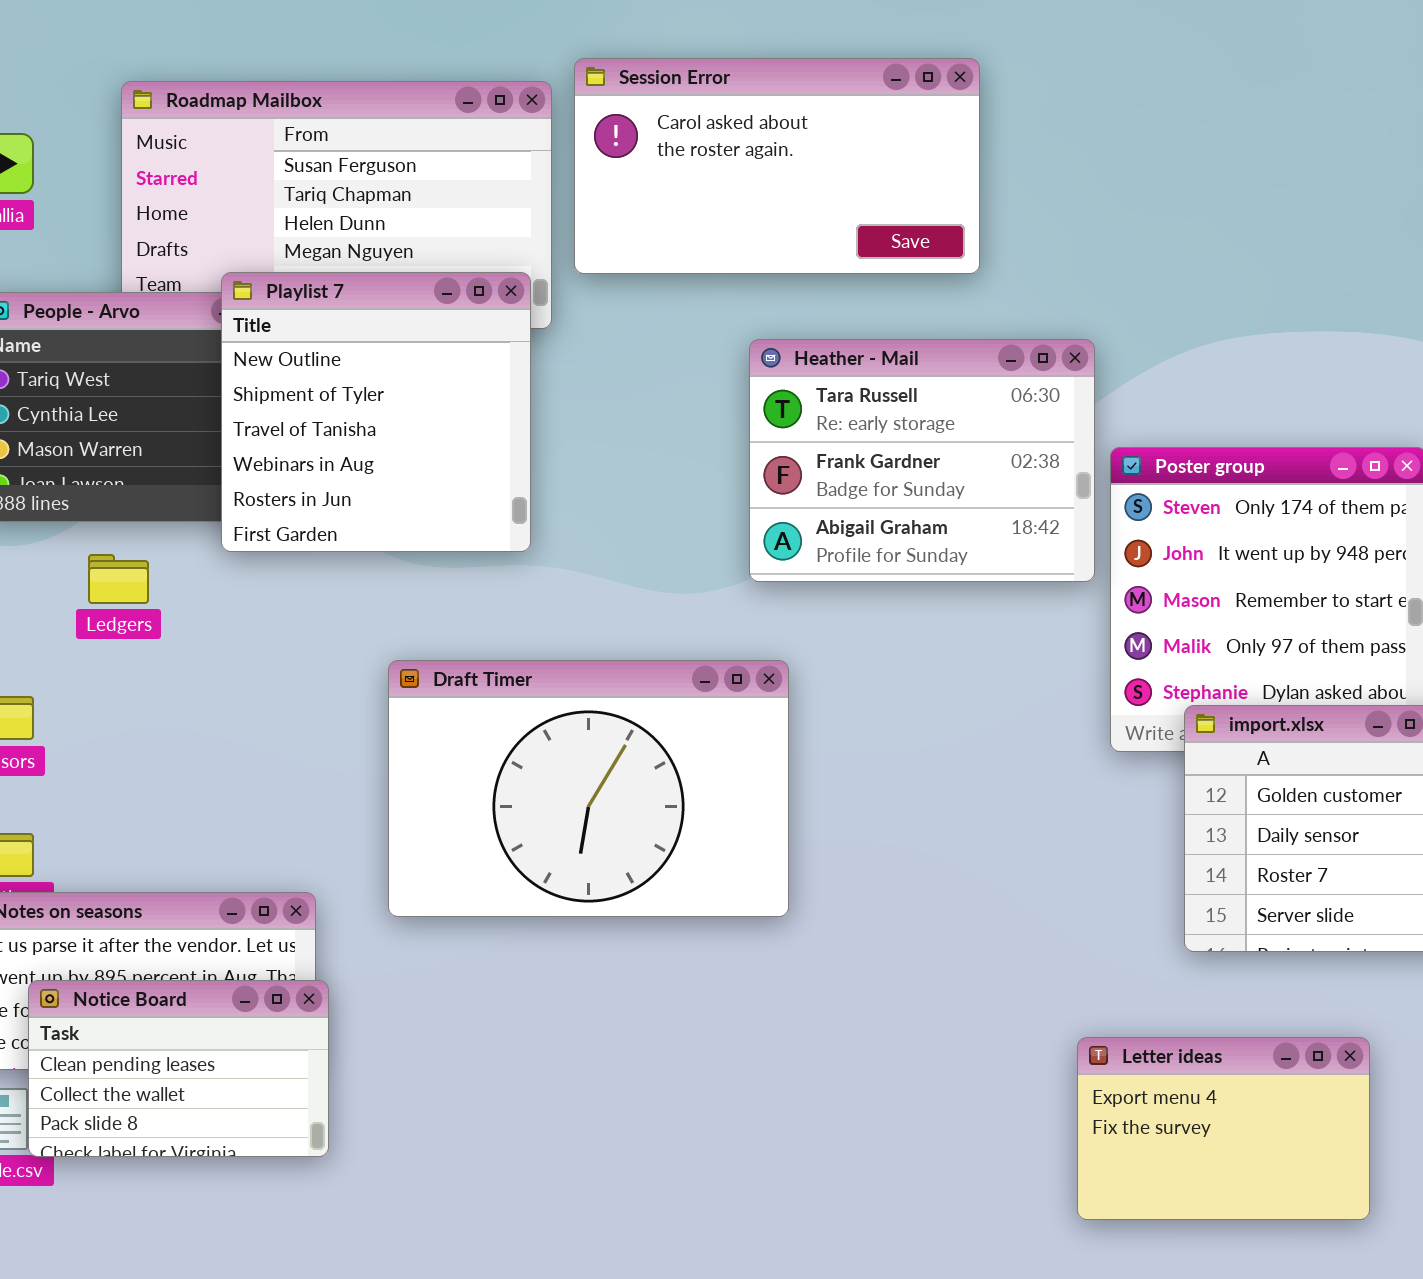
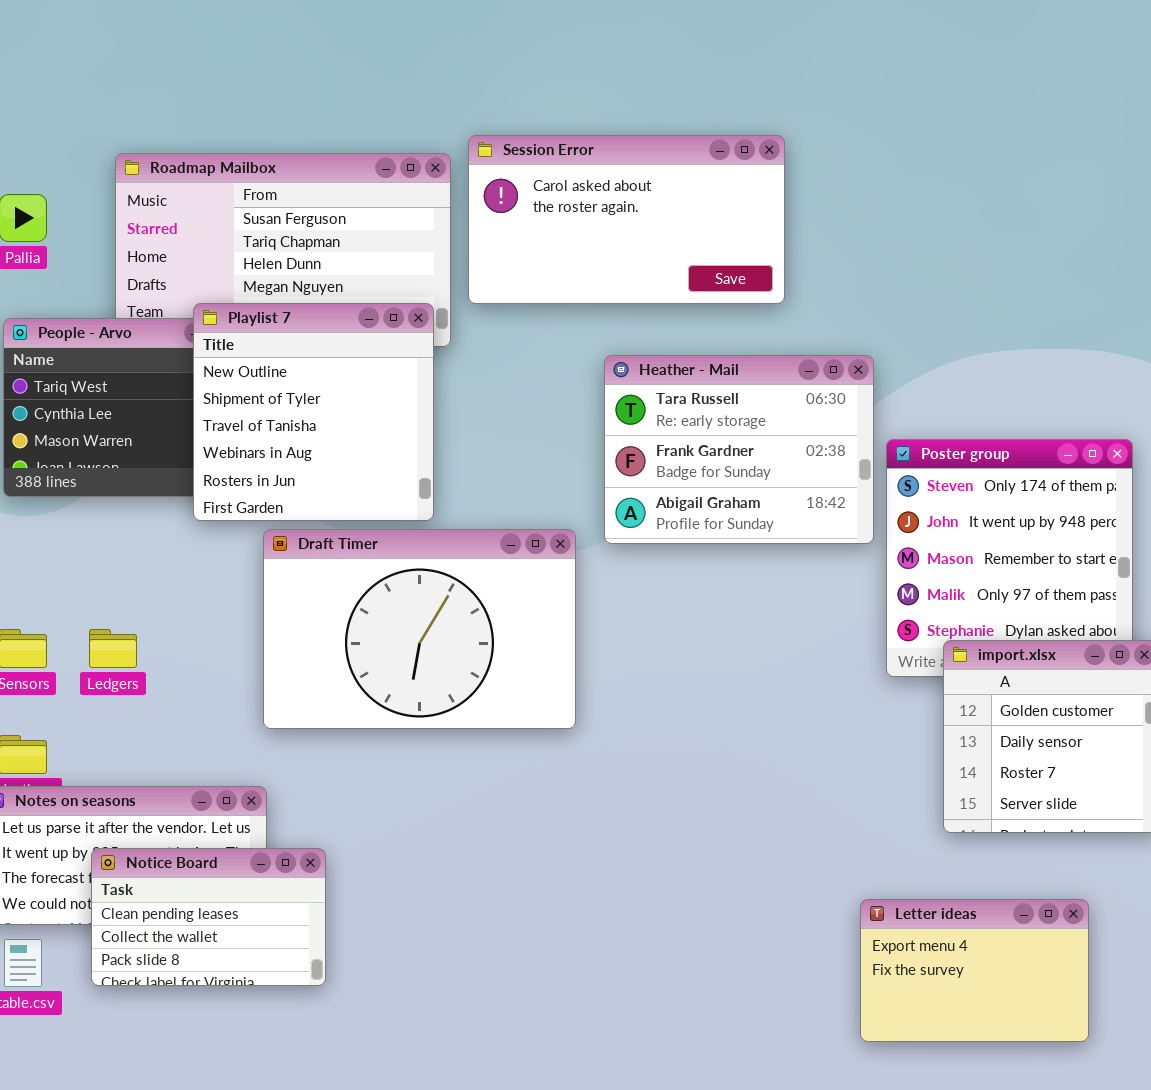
Ledgers: [88,554,149,604] -> [89,629,137,668], moved
Draft Timer: [388,660,789,917] -> [263,529,576,729], moved
Notice Board: [28,980,329,1157] -> [91,848,326,986], moved

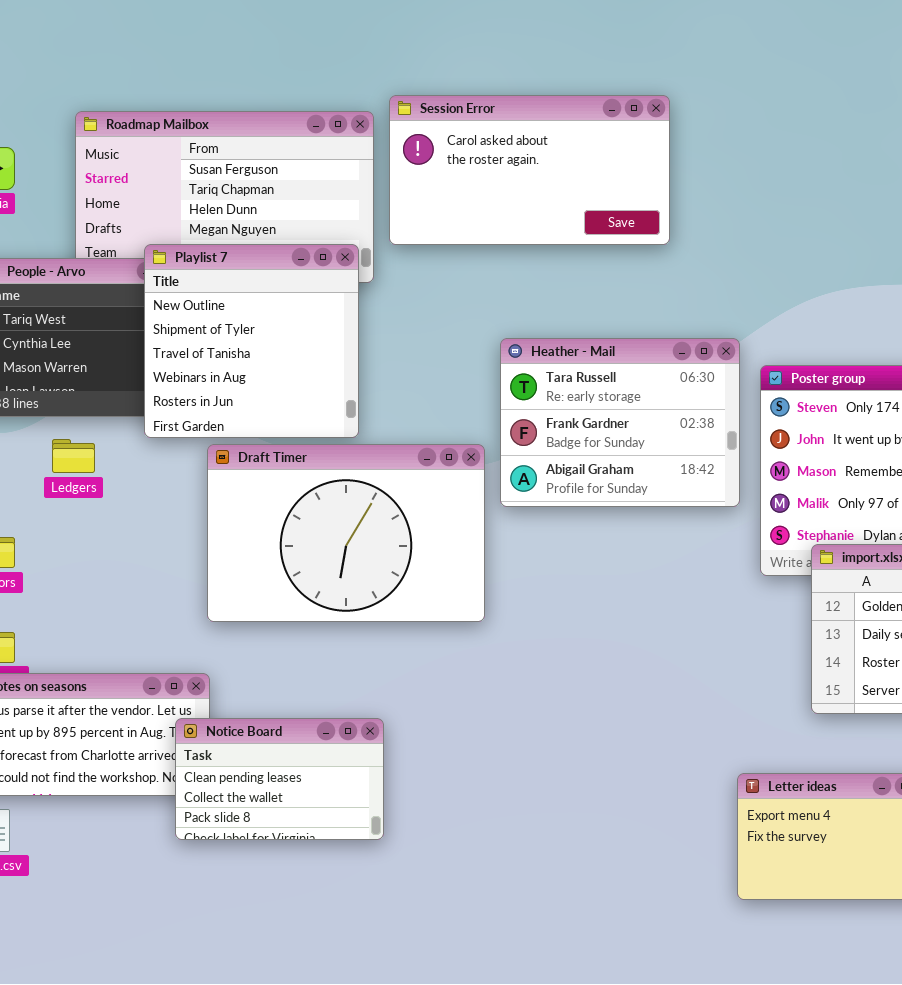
Heather - Mail: [604,355,874,544] -> [500,338,740,507], moved
Ledgers: [89,629,137,668] -> [52,439,95,473], moved
Notice Board: [91,848,326,986] -> [175,718,384,840], moved

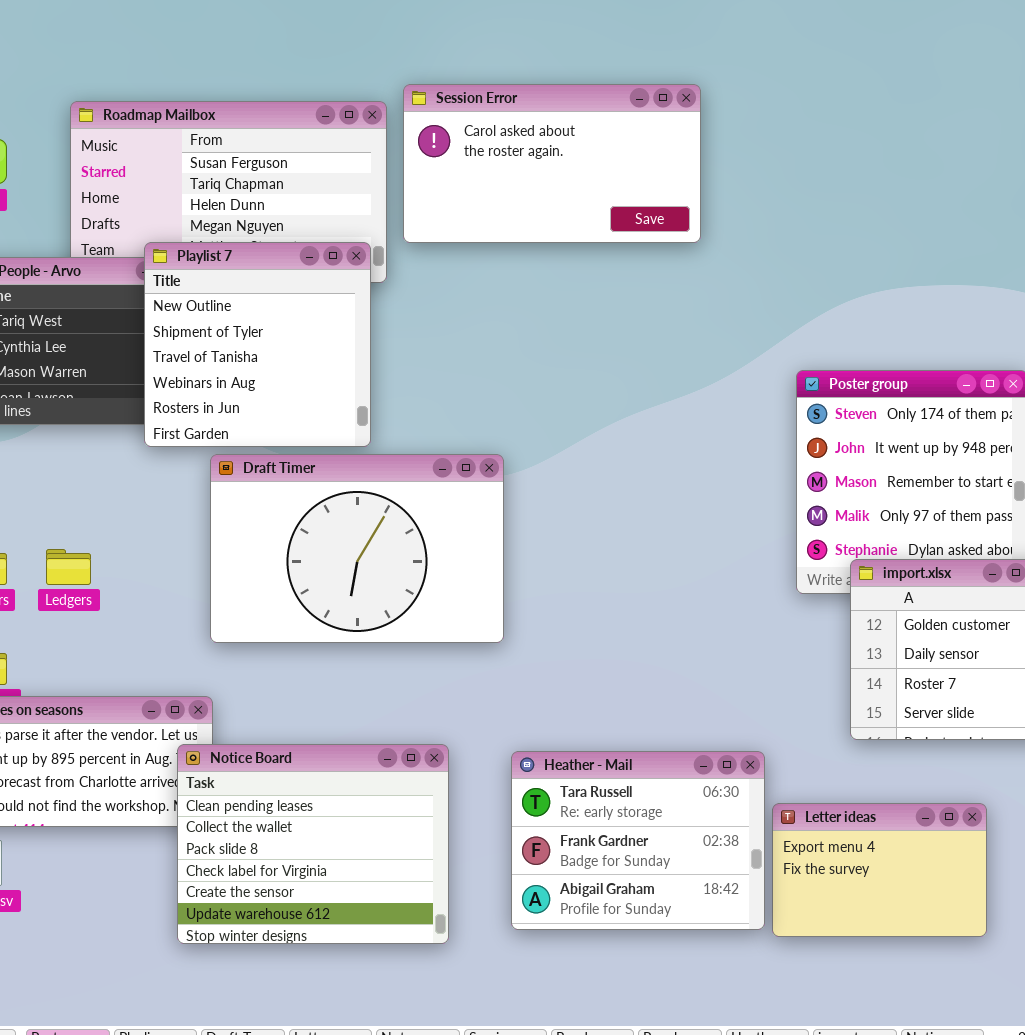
Heather - Mail: [500,338,740,507] -> [511,751,765,930], moved
Ledgers: [52,439,95,473] -> [46,549,91,585], moved
Notice Board: [175,718,384,840] -> [177,744,449,944], resized

